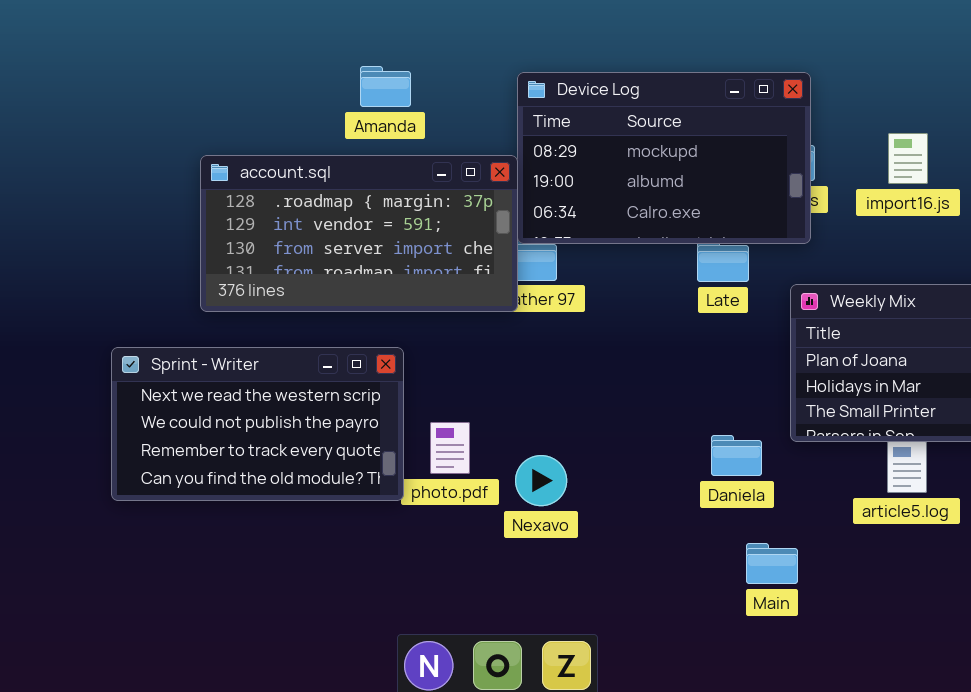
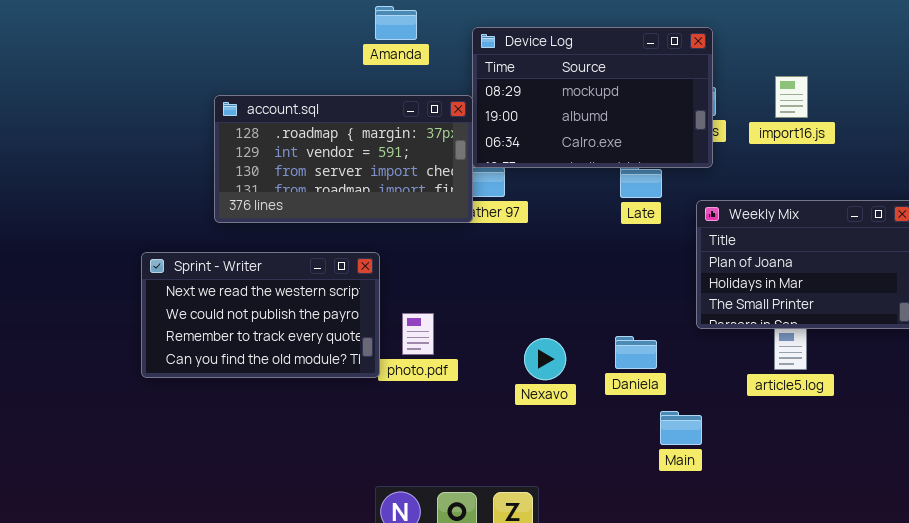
Amanda: [360,66,411,107] -> [375,6,417,40], moved
Daniela: [711,435,762,476] -> [615,336,657,369], moved
Nexavo: [515,455,567,506] -> [524,338,566,380], moved

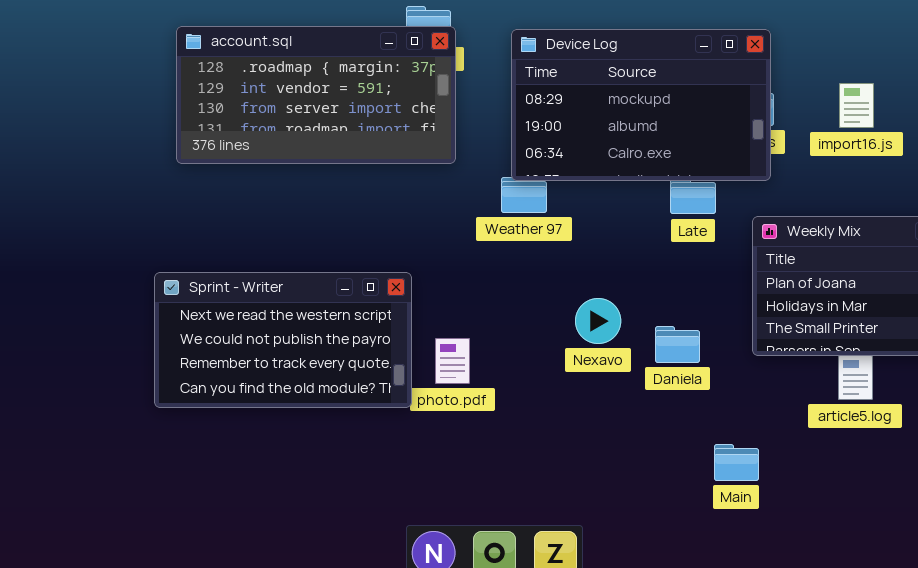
account.sql: [214,95,473,223] -> [176,26,456,164], moved
Daniela: [615,336,657,369] -> [655,326,700,363], moved
Nexavo: [524,338,566,380] -> [575,298,621,344], moved

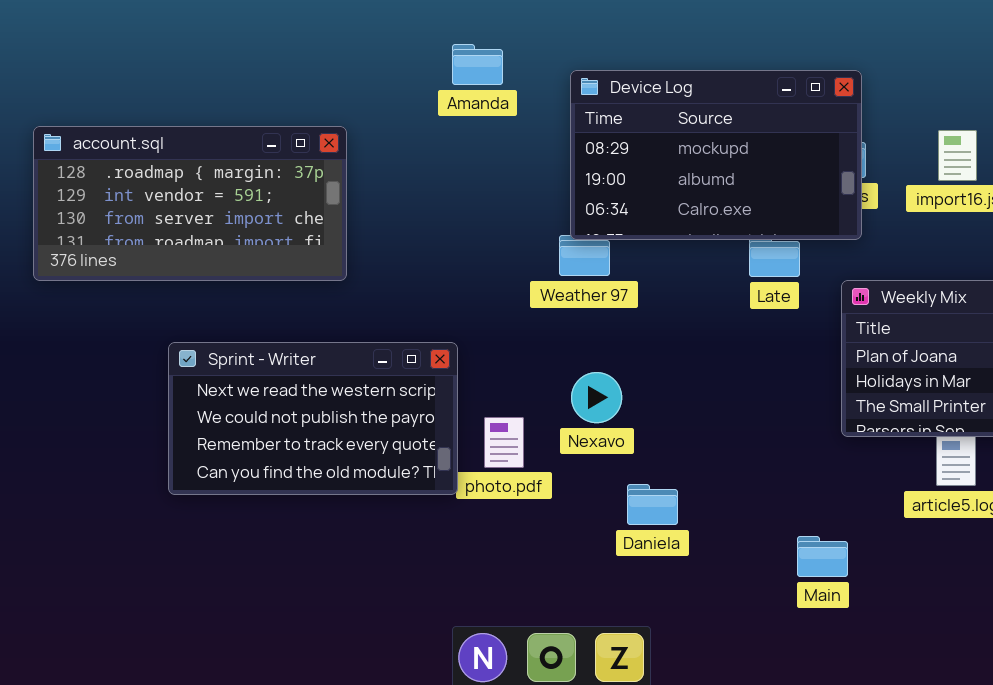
account.sql: [176,26,456,164] -> [33,126,347,281], moved
Nexavo: [575,298,621,344] -> [571,372,622,423], moved
Daniela: [655,326,700,363] -> [627,484,678,525], moved

